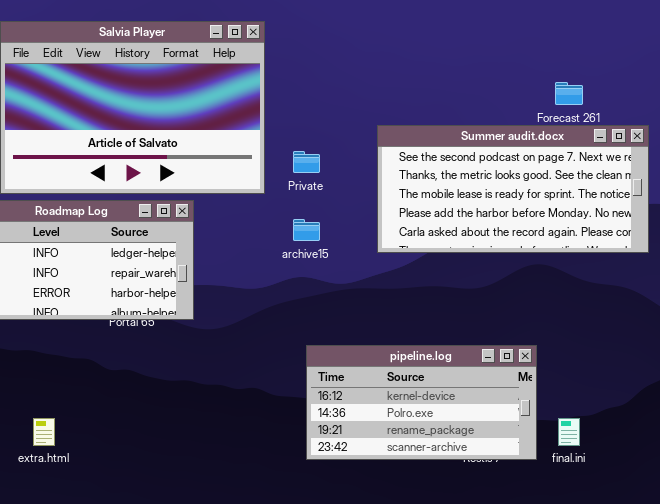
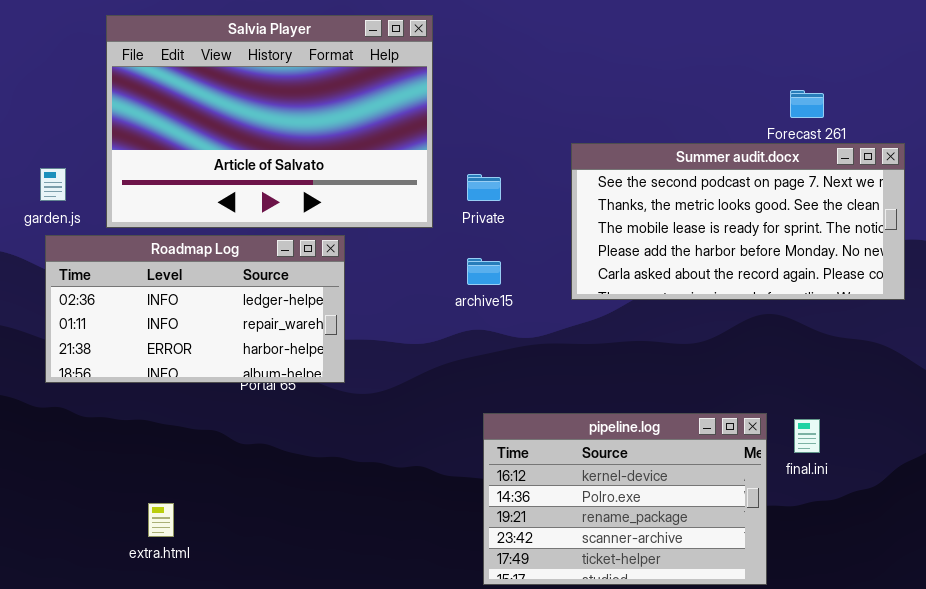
pipeline.log: [306,345,537,460] -> [483,413,767,585], resized
final.ini: [558,418,580,446] -> [794,419,820,453], moved

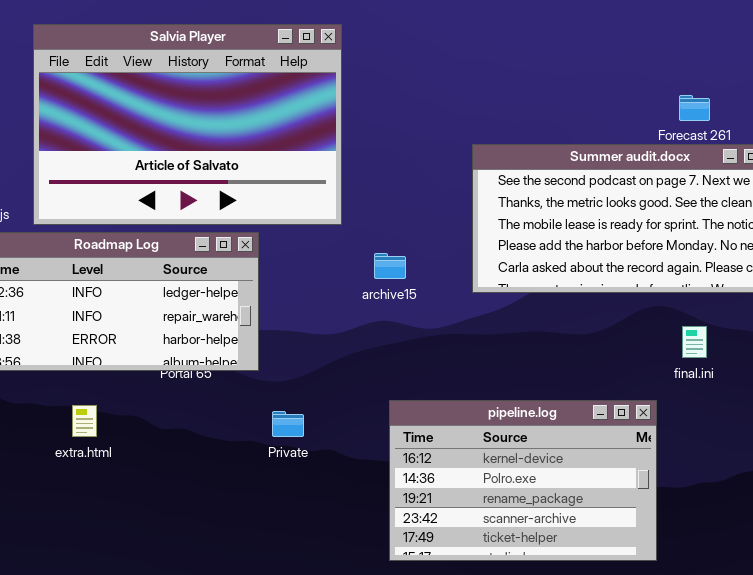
Private: [467,174,501,201] -> [272,411,304,437], moved
final.ini: [794,419,820,453] -> [682,326,707,358], moved
extra.html: [148,503,174,537] -> [72,405,97,437], moved

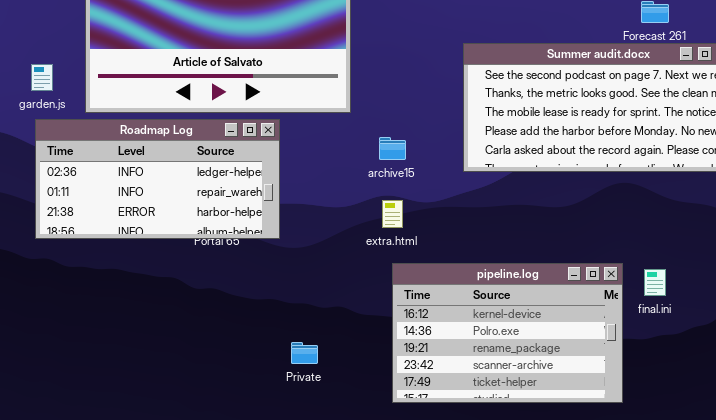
final.ini: [682,326,707,358] -> [644,269,666,296], moved
extra.html: [72,405,97,437] -> [382,200,403,228], moved
Private: [272,411,304,437] -> [291,342,318,364], moved

